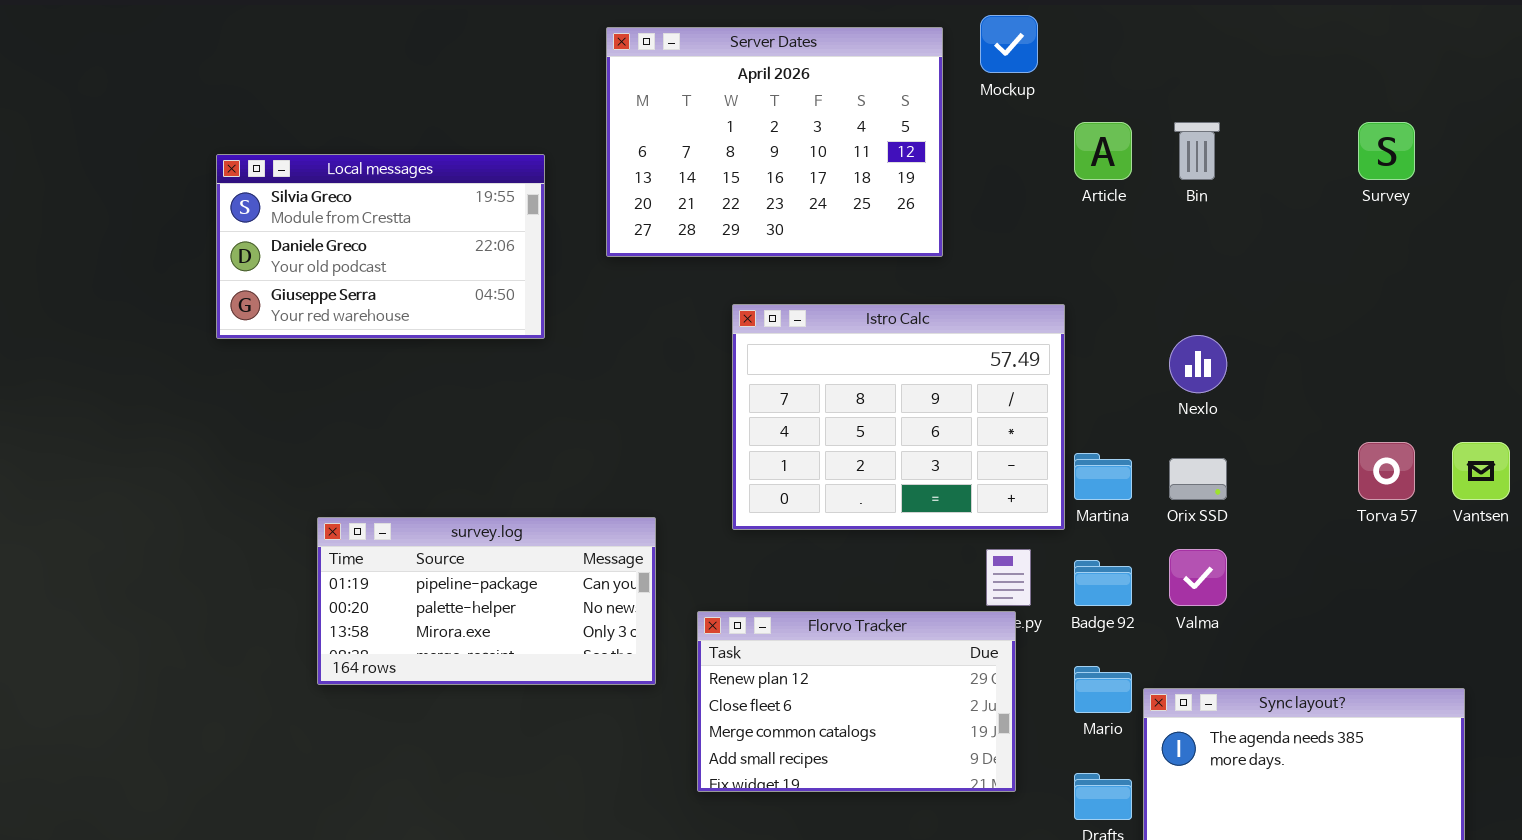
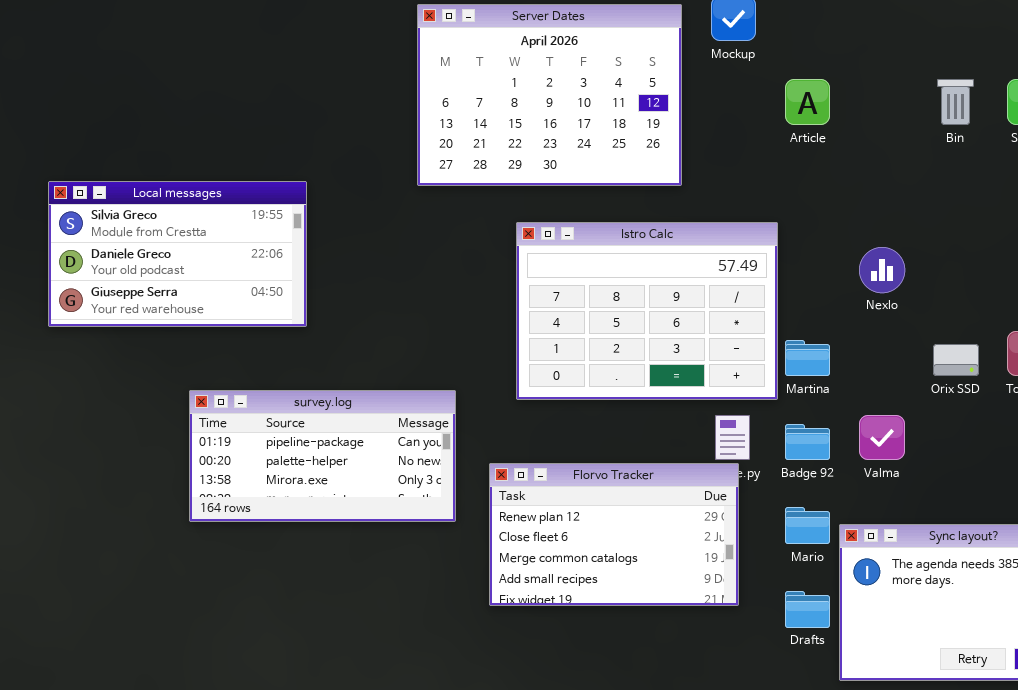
Bin: [1174,122,1220,180] -> [937,79,974,125], moved
Local messages: [216,154,545,339] -> [48,181,307,327], moved
Orix SSD: [1169,458,1227,500] -> [933,344,979,376], moved

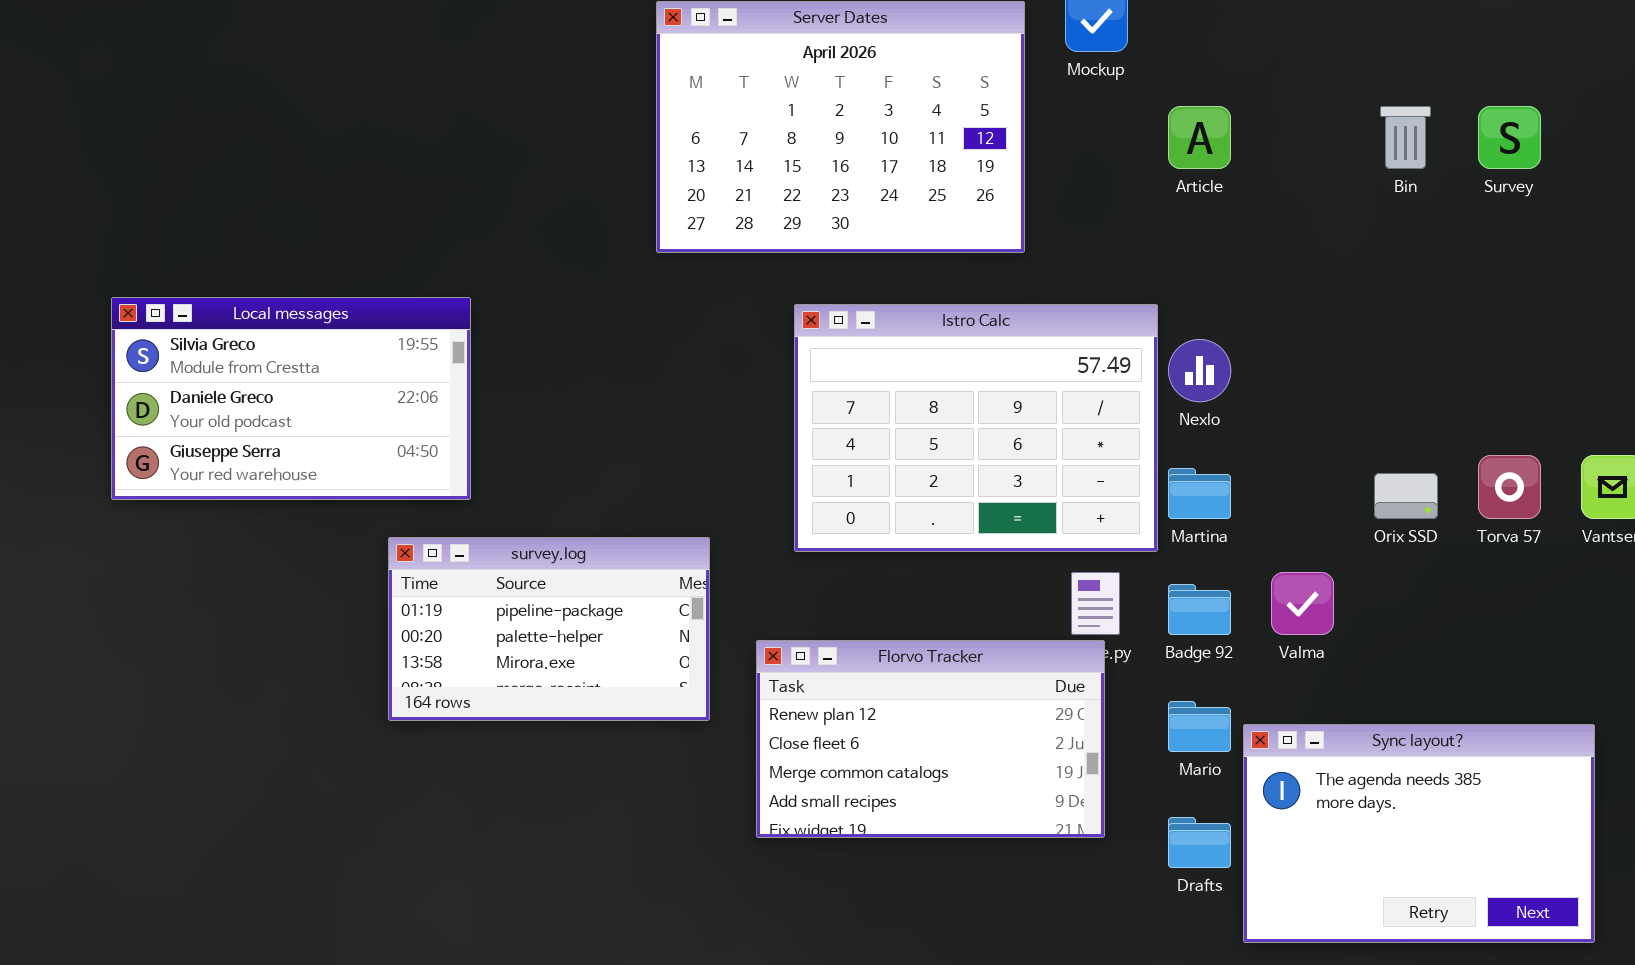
Local messages: [48,181,307,327] -> [111,297,471,500], moved
Nexlo: [859,247,905,293] -> [1168,339,1231,402], moved
survey.log: [189,390,456,522] -> [388,537,710,721], resized

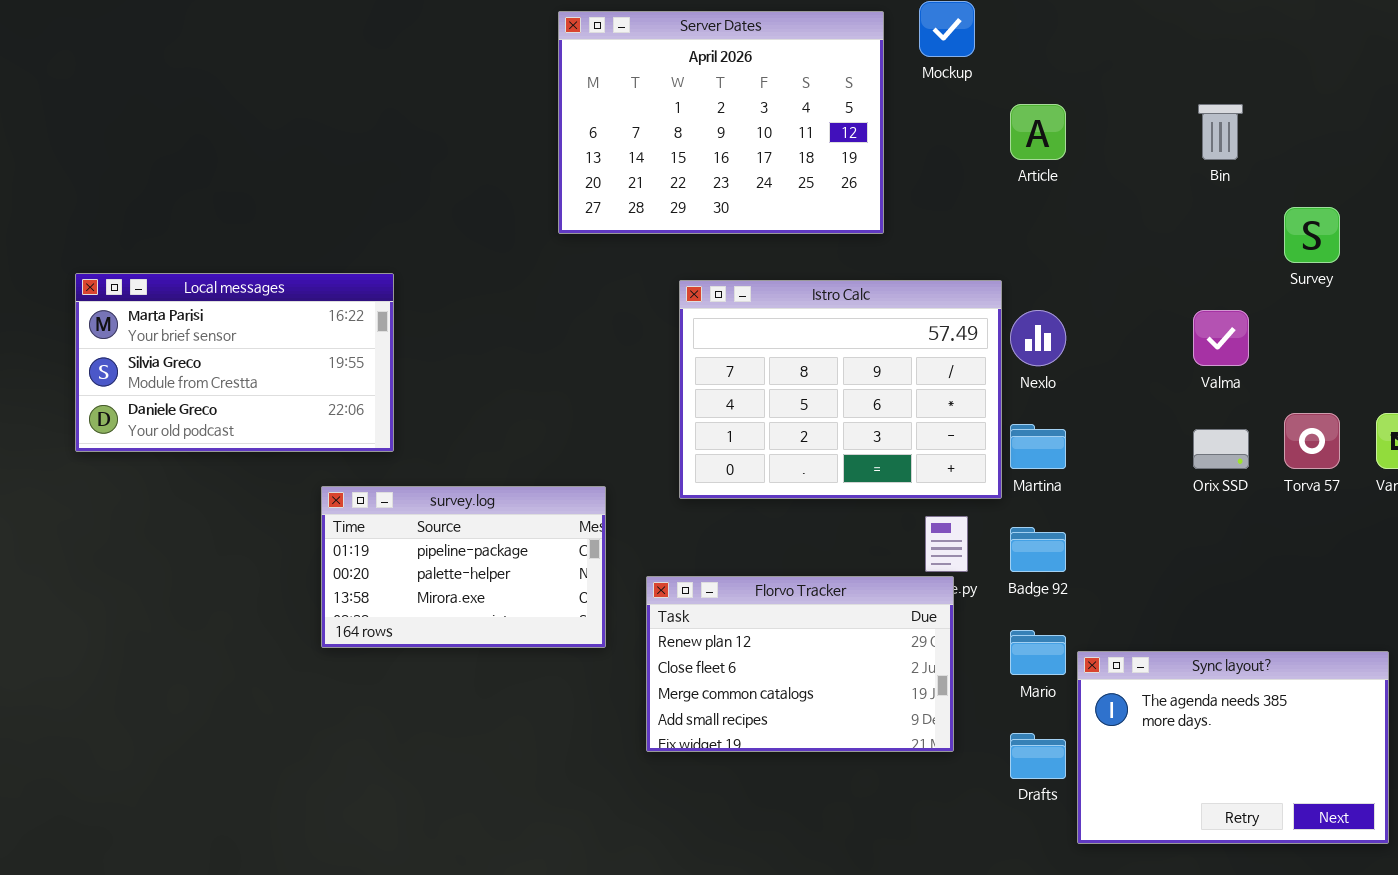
Survey: [1478,106,1541,169] -> [1284,207,1340,263], moved
Local messages: [111,297,471,500] -> [75,273,394,452], scrolled up 1 row
Valma: [1271,572,1334,635] -> [1193,310,1249,366], moved

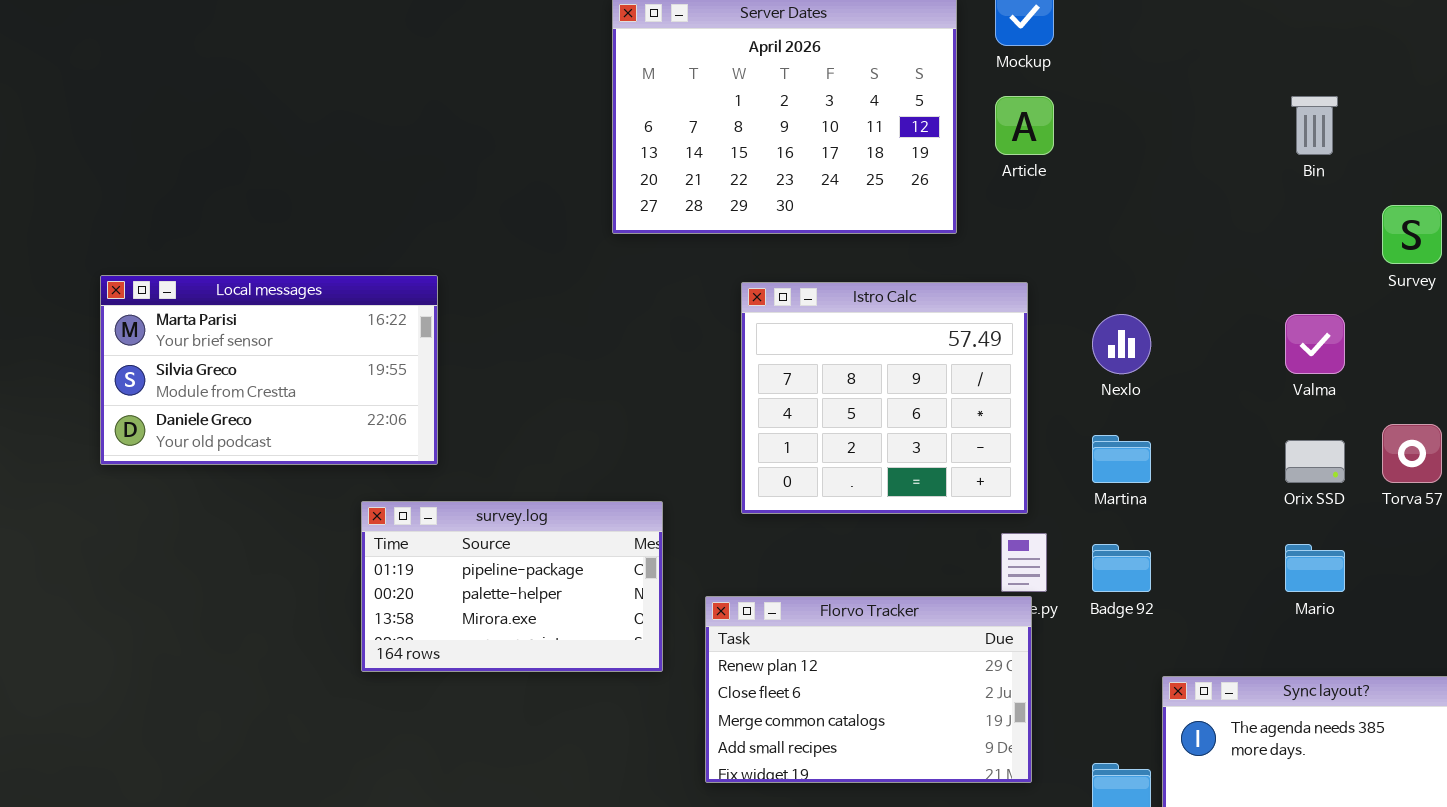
Article: [1010,104,1066,160] -> [995,96,1054,155], moved
Istro Calc: [679,280,1002,499] -> [741,282,1028,514], resized
Mario: [1010,630,1066,675] -> [1285,544,1345,592], moved

